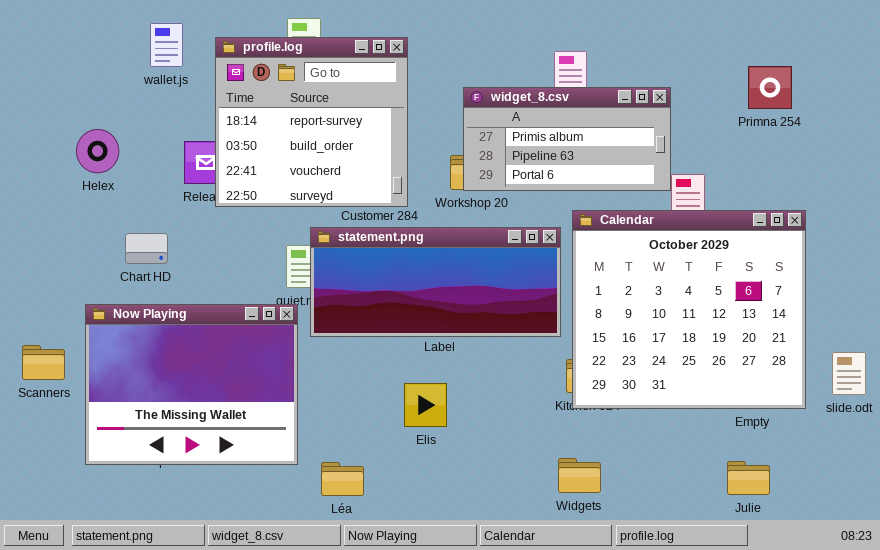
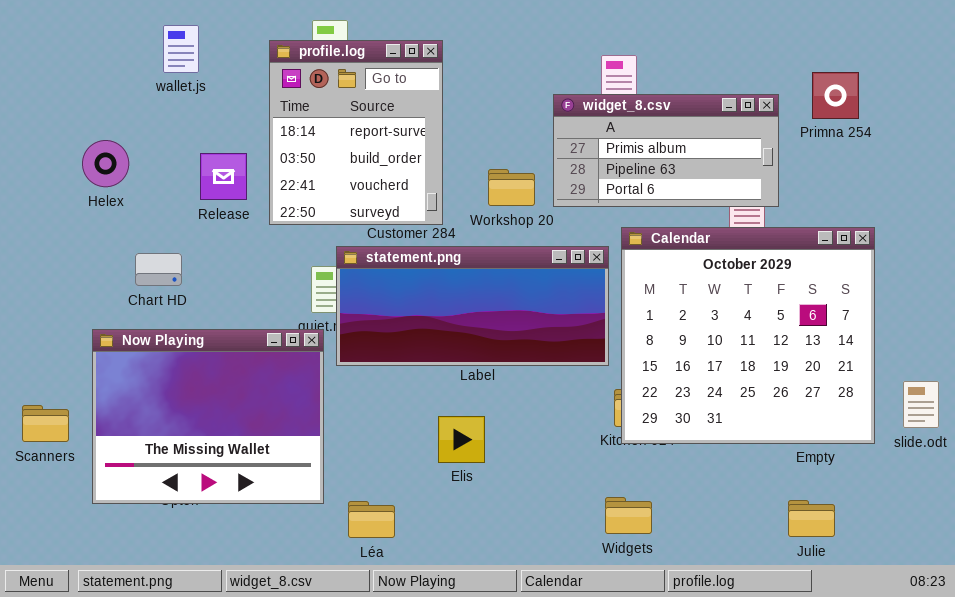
profile.log: [215,37,408,207] -> [269,40,443,225], resized
widget_8.csv: [463,87,671,191] -> [553,94,779,207], moved
Scanners: [22,345,65,380] -> [22,405,69,442], moved

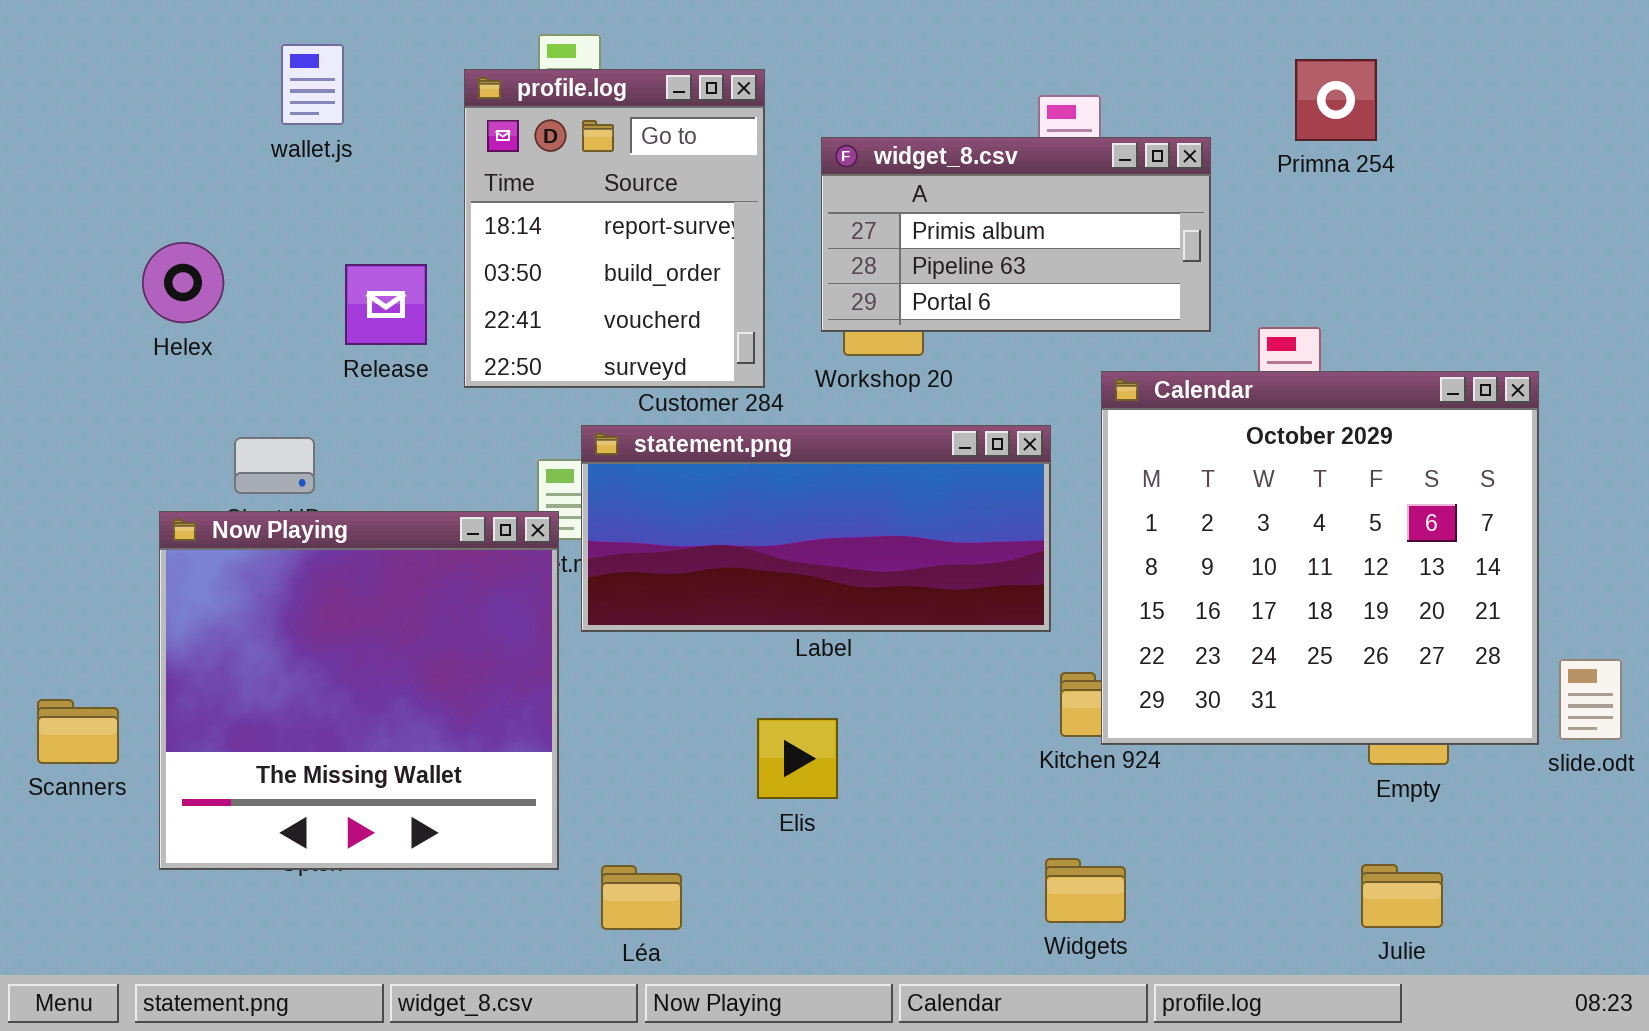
Primna 254: [812,72,859,119] -> [1295,59,1377,141], moved
widget_8.csv: [553,94,779,207] -> [821,137,1211,332], moved
Calendar: [621,227,875,444] -> [1101,371,1539,745], moved
Now Playing: [92,329,324,504] -> [159,511,559,870], resized

